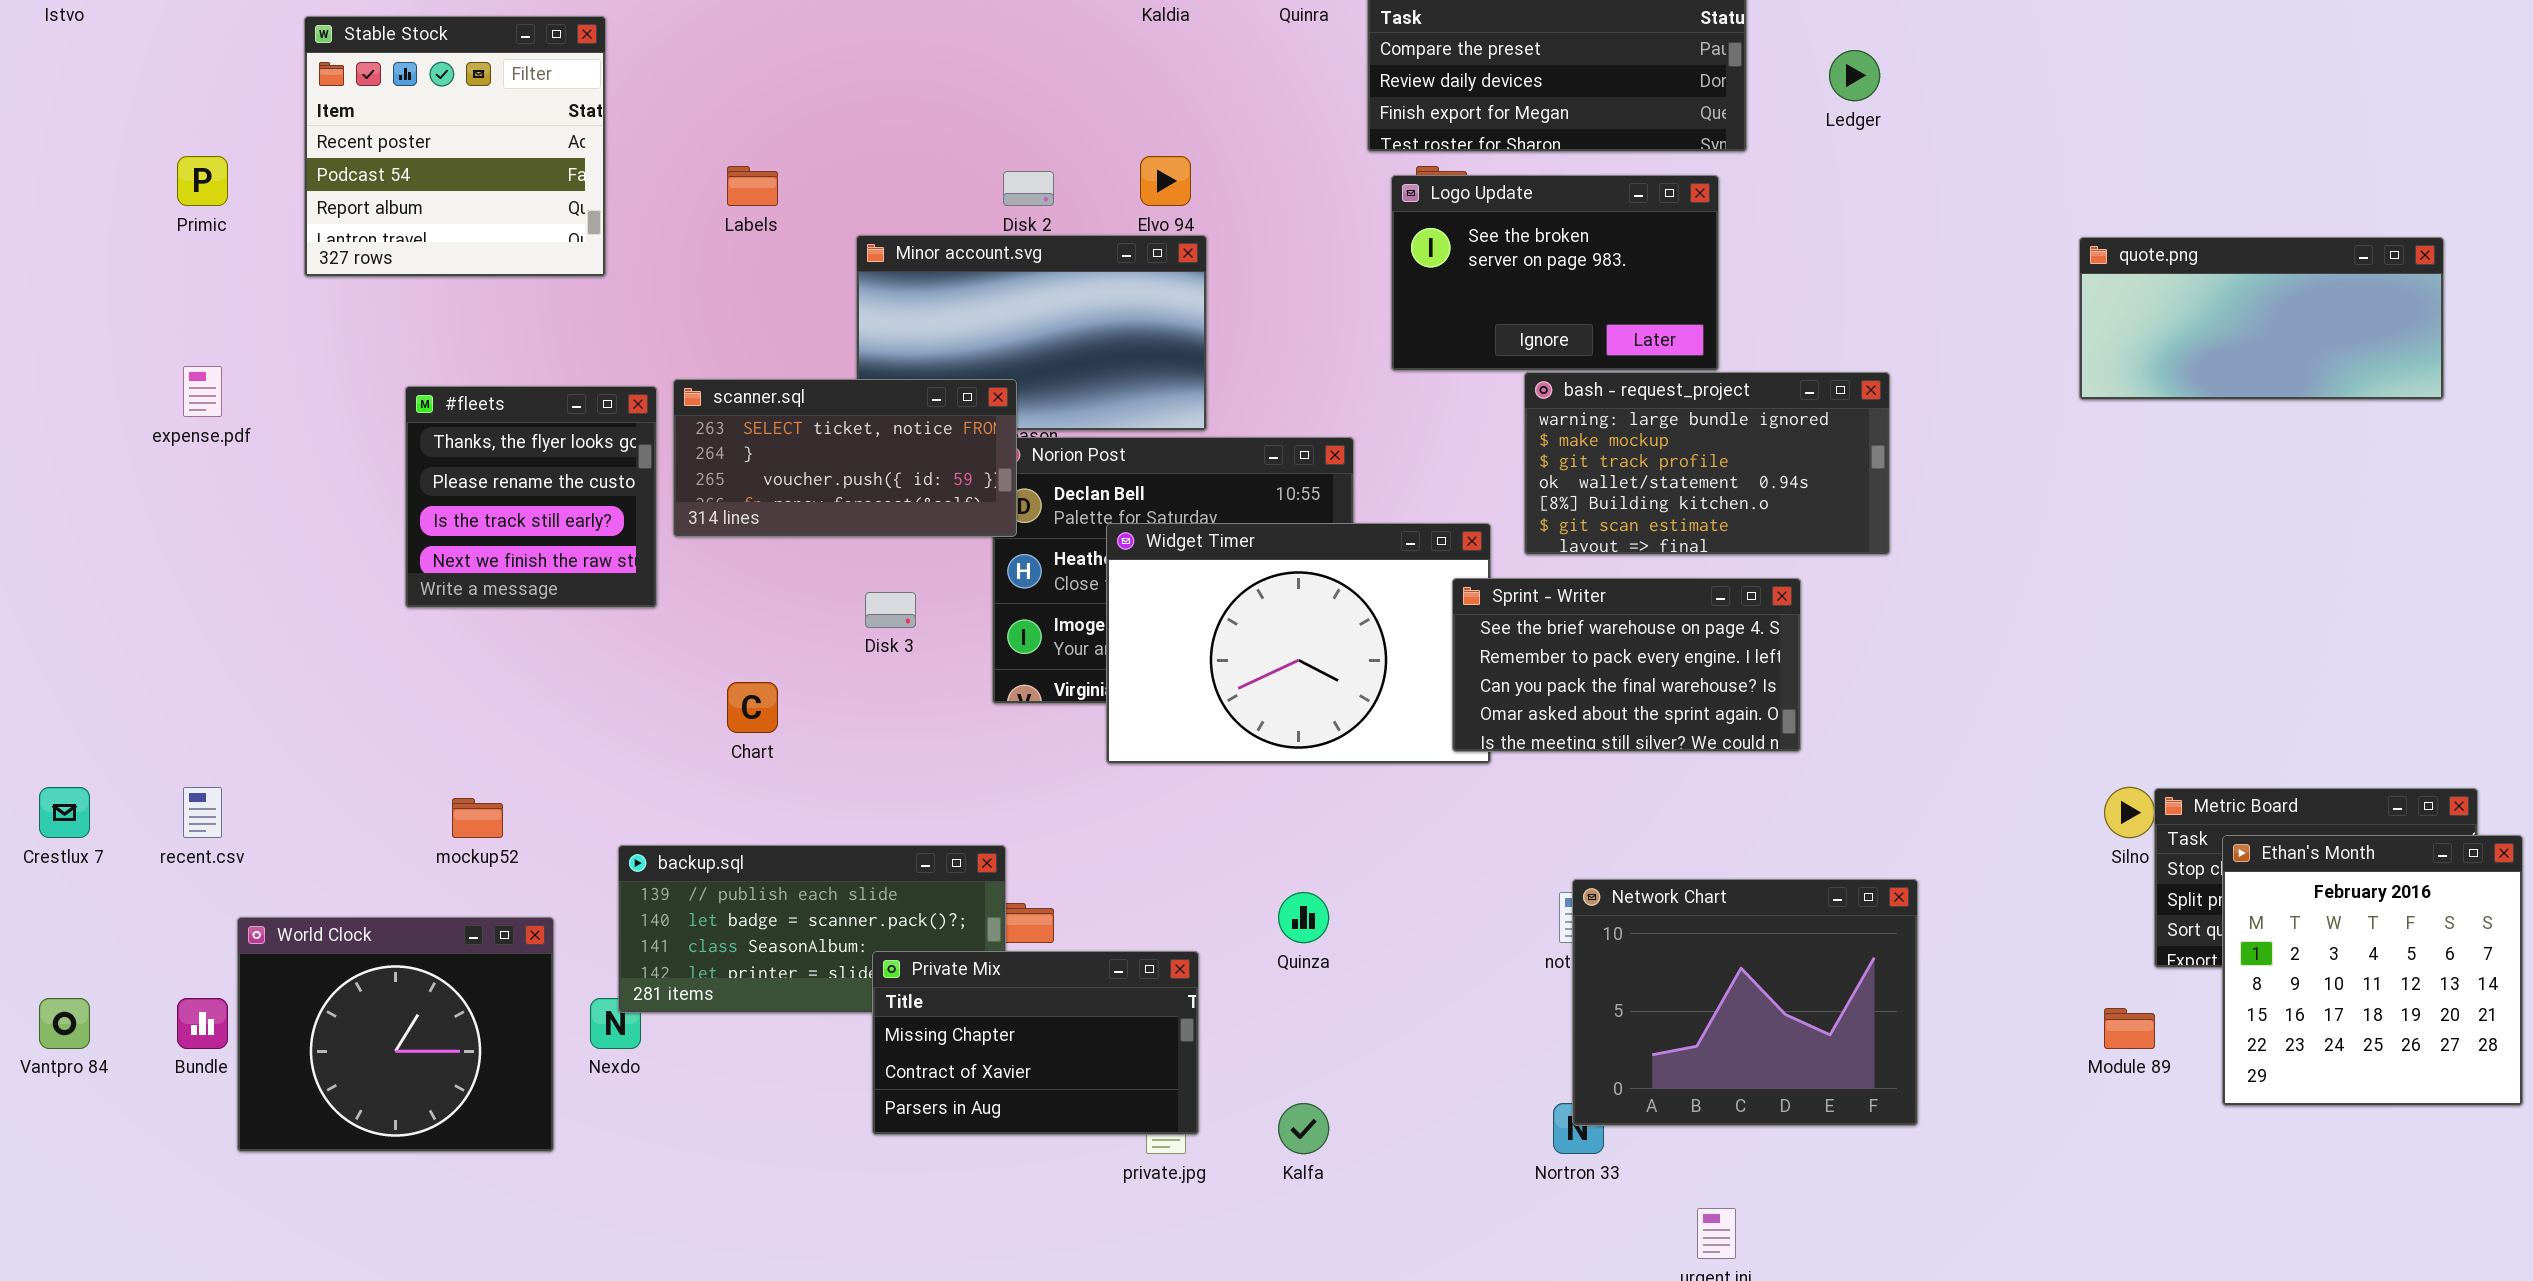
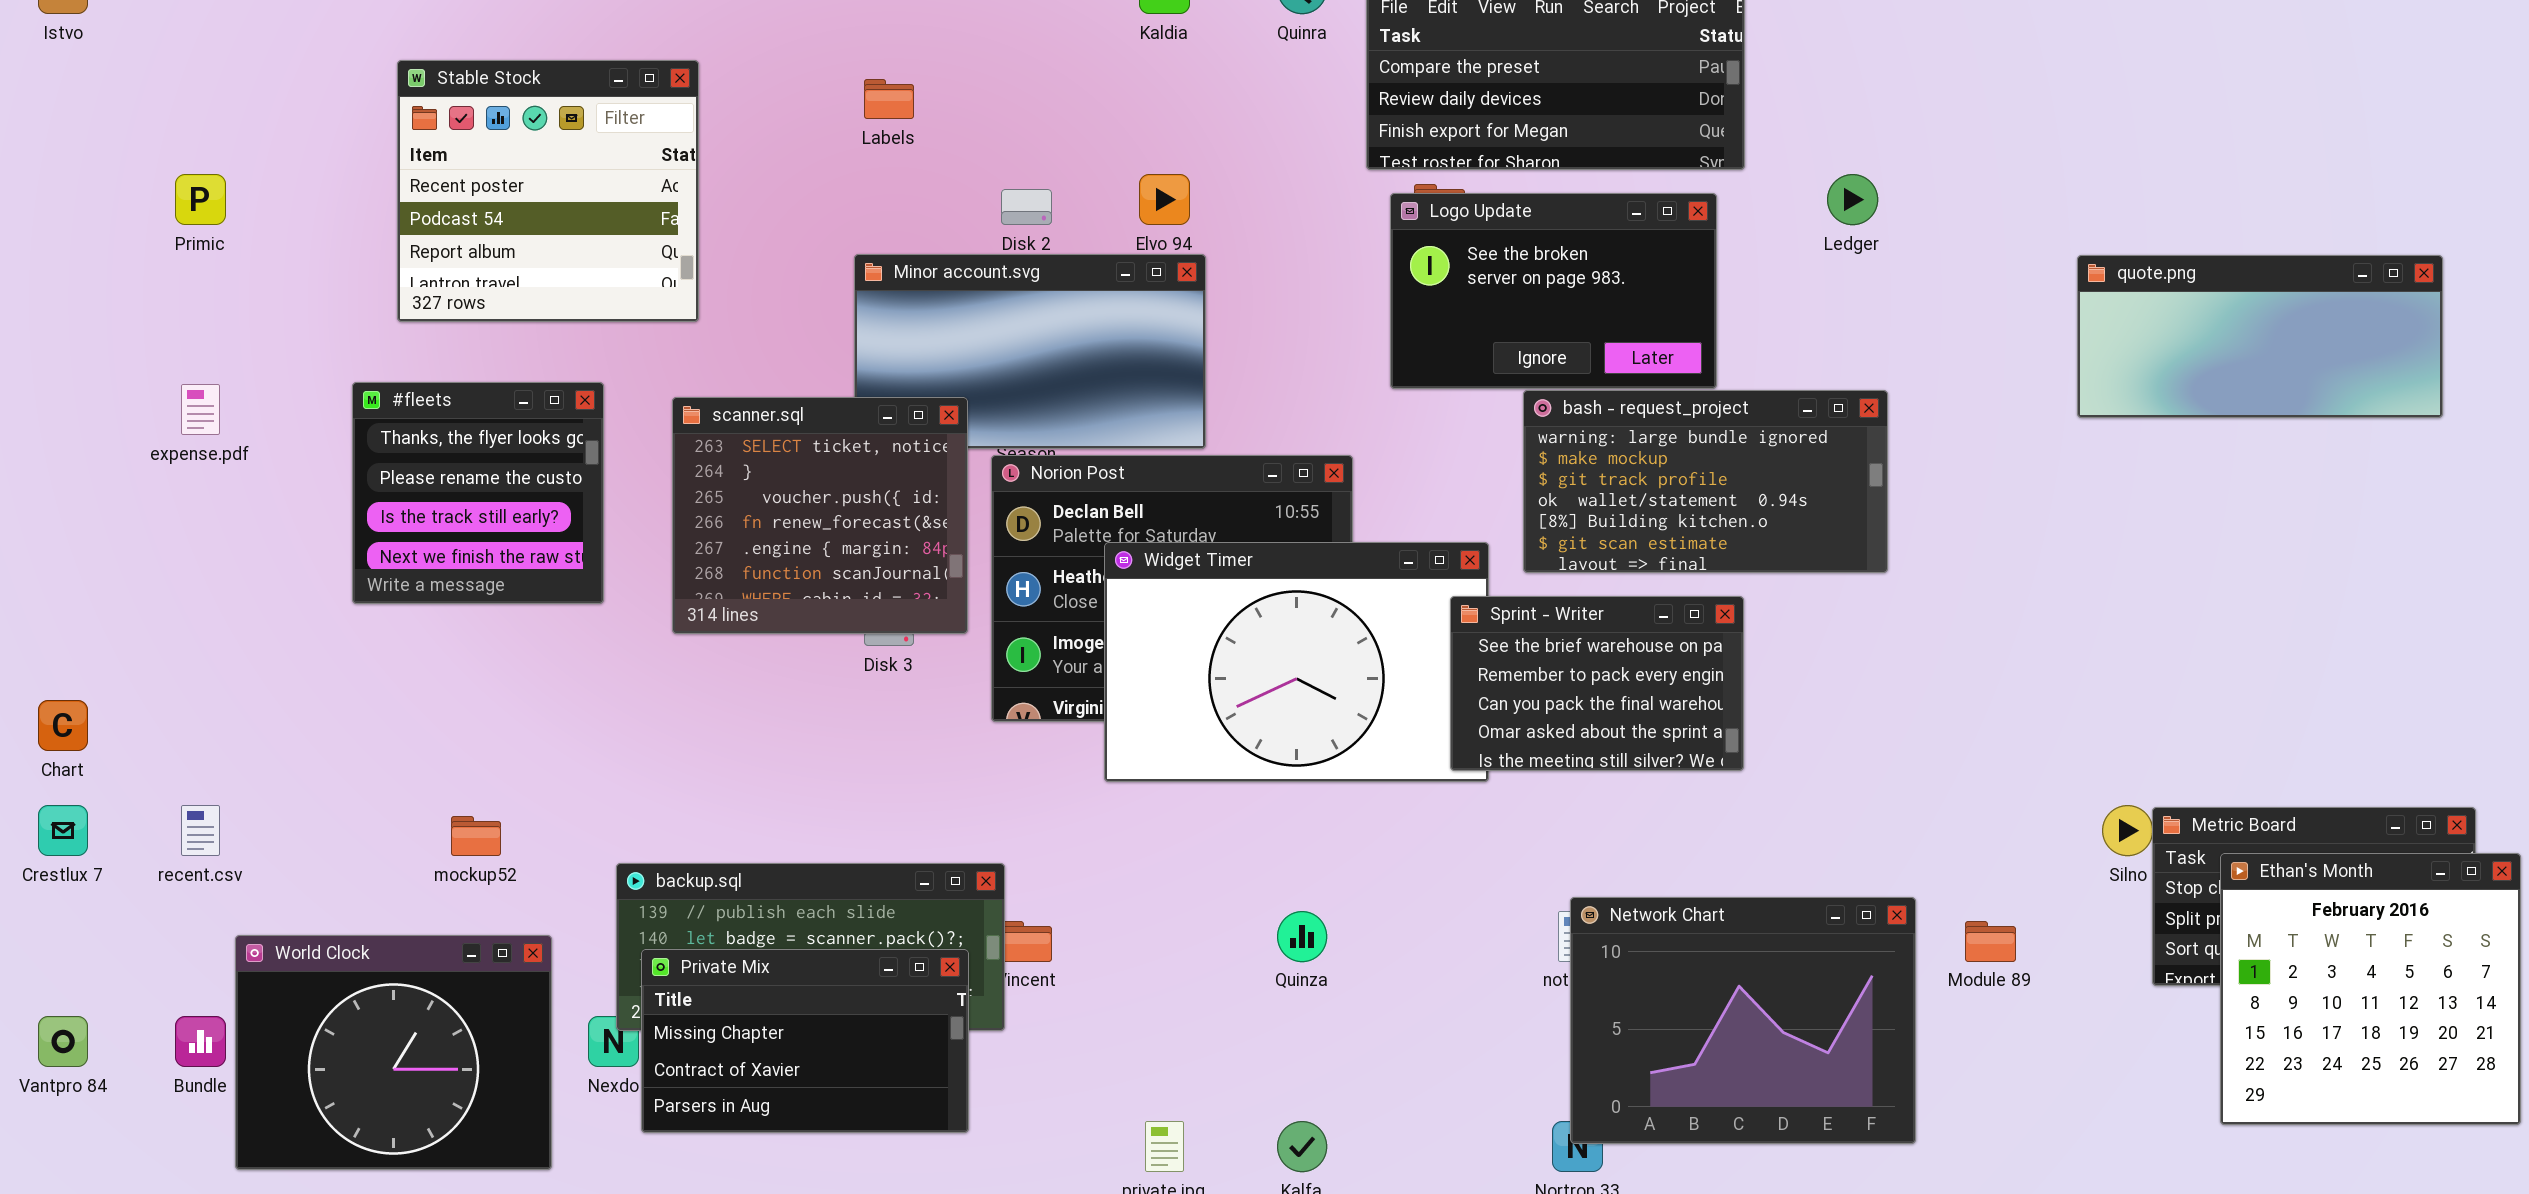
Stable Stock: [304,16,606,277] -> [397,60,699,322], moved
Ledger: [1829,50,1880,101] -> [1827,174,1878,225], moved
Labels: [727,166,778,206] -> [864,79,914,119], moved
scanner.sql: [673,379,1017,537] -> [672,397,968,634], resized
#fleets: [405,386,657,608] -> [352,382,604,604], moved
Sprint - Writer: [1452,578,1801,752] -> [1450,596,1744,771], resized
Chart: [727,682,778,733] -> [38,700,88,751], moved
Private Mix: [872,951,1199,1135] -> [641,949,969,1133], moved
Module 89: [2104,1008,2155,1049] -> [1965,921,2016,962], moved

